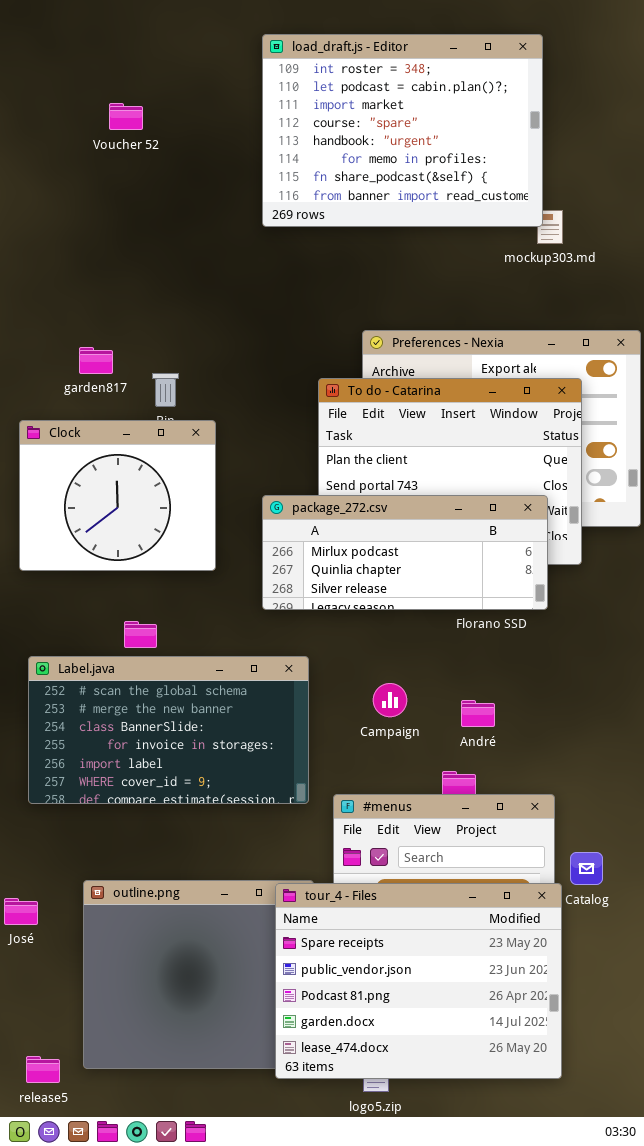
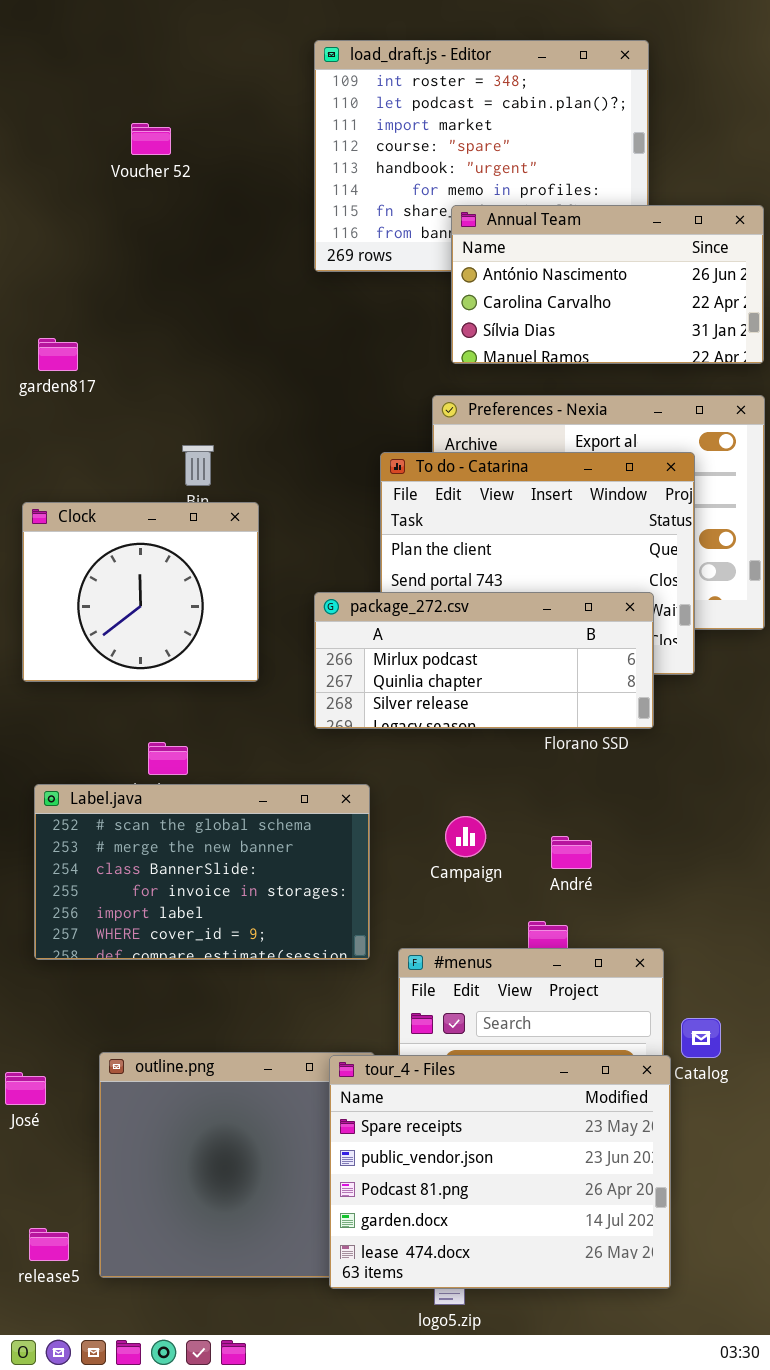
Annual Team: none -> [451,205,764,364], opened
garden817: [79,347,113,374] -> [38,338,78,371], moved
release5: [26,1056,60,1083] -> [29,1228,69,1261], moved

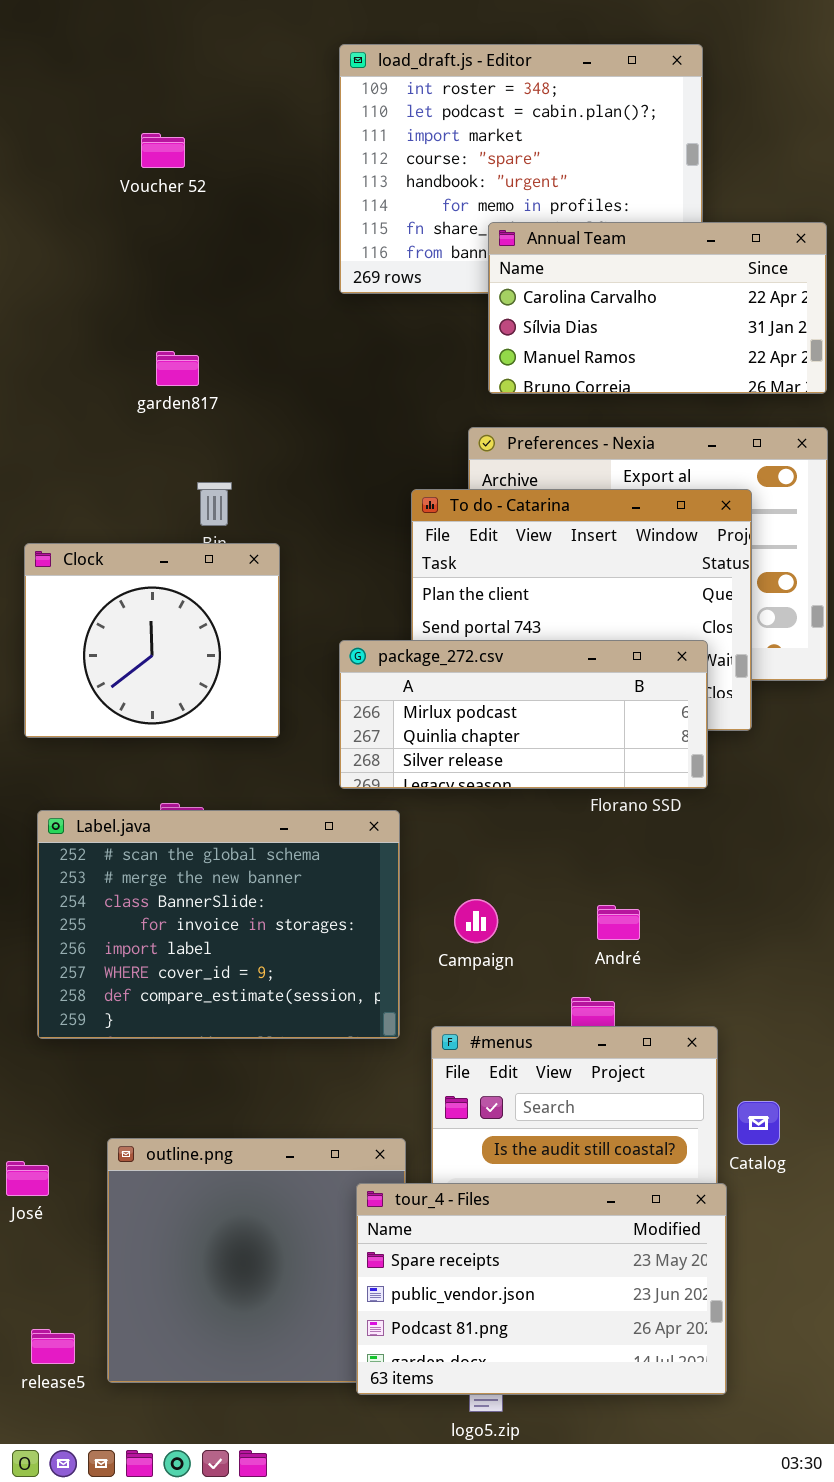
Annual Team: [451,205,764,364] -> [488,222,827,394], scrolled down 1 row
garden817: [38,338,78,371] -> [156,351,199,386], moved
Label.java: [34,784,370,960] -> [37,810,400,1039], resized
Campaign: [445,816,486,857] -> [454,899,498,943], moved
tour_4 - Files: [329,1055,671,1289] -> [356,1183,727,1395], resized

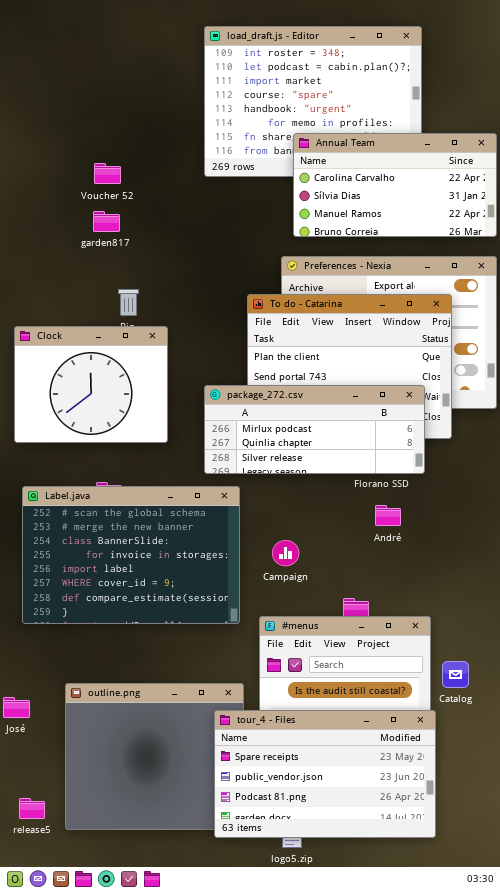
Voucher 52: [141,133,185,168] -> [94,163,121,184], moved
André: [597,905,640,940] -> [375,505,401,526], moved

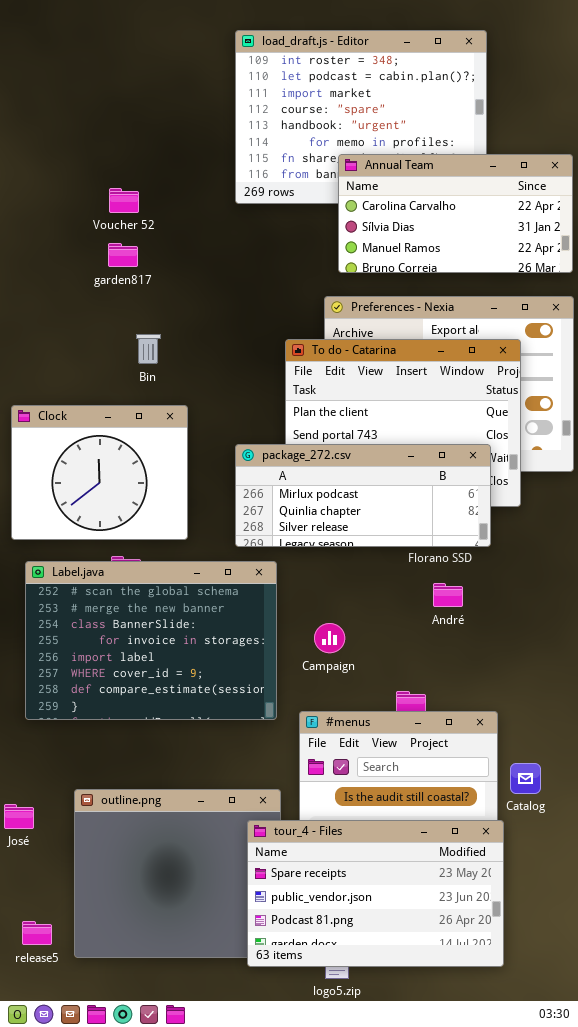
Clock: [14,326,168,443] -> [11,405,188,540], moved

